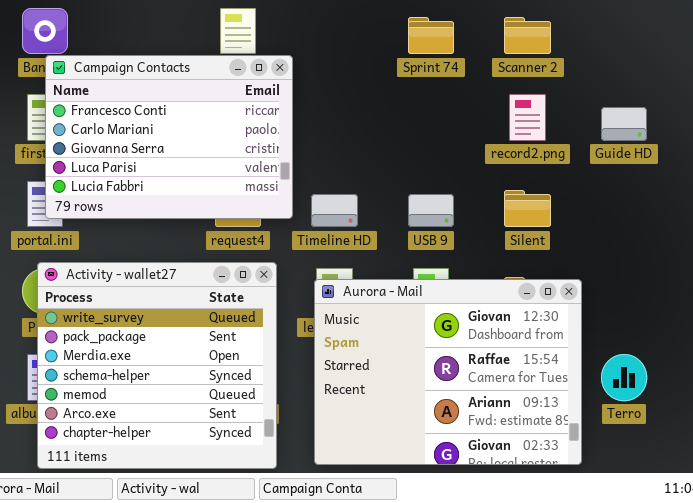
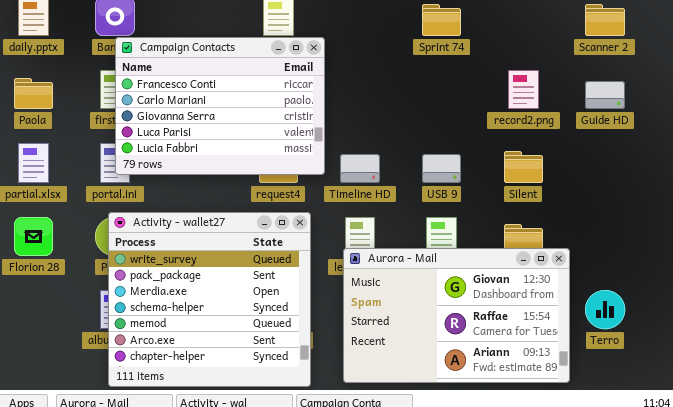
Scanner 2: [504,17,551,54] -> [585,4,625,36], moved
Aurora - Mail: [314,279,582,465] -> [343,248,570,383], resized

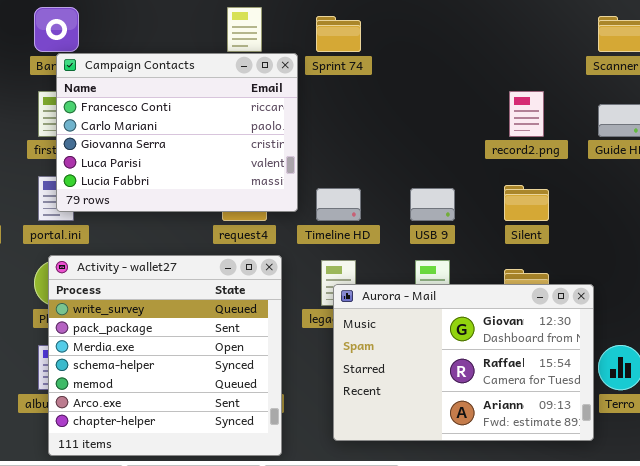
Sprint 74: [422,4,461,36] -> [316,16,361,52], moved
Aurora - Mail: [343,248,570,383] -> [333,284,594,441], moved

